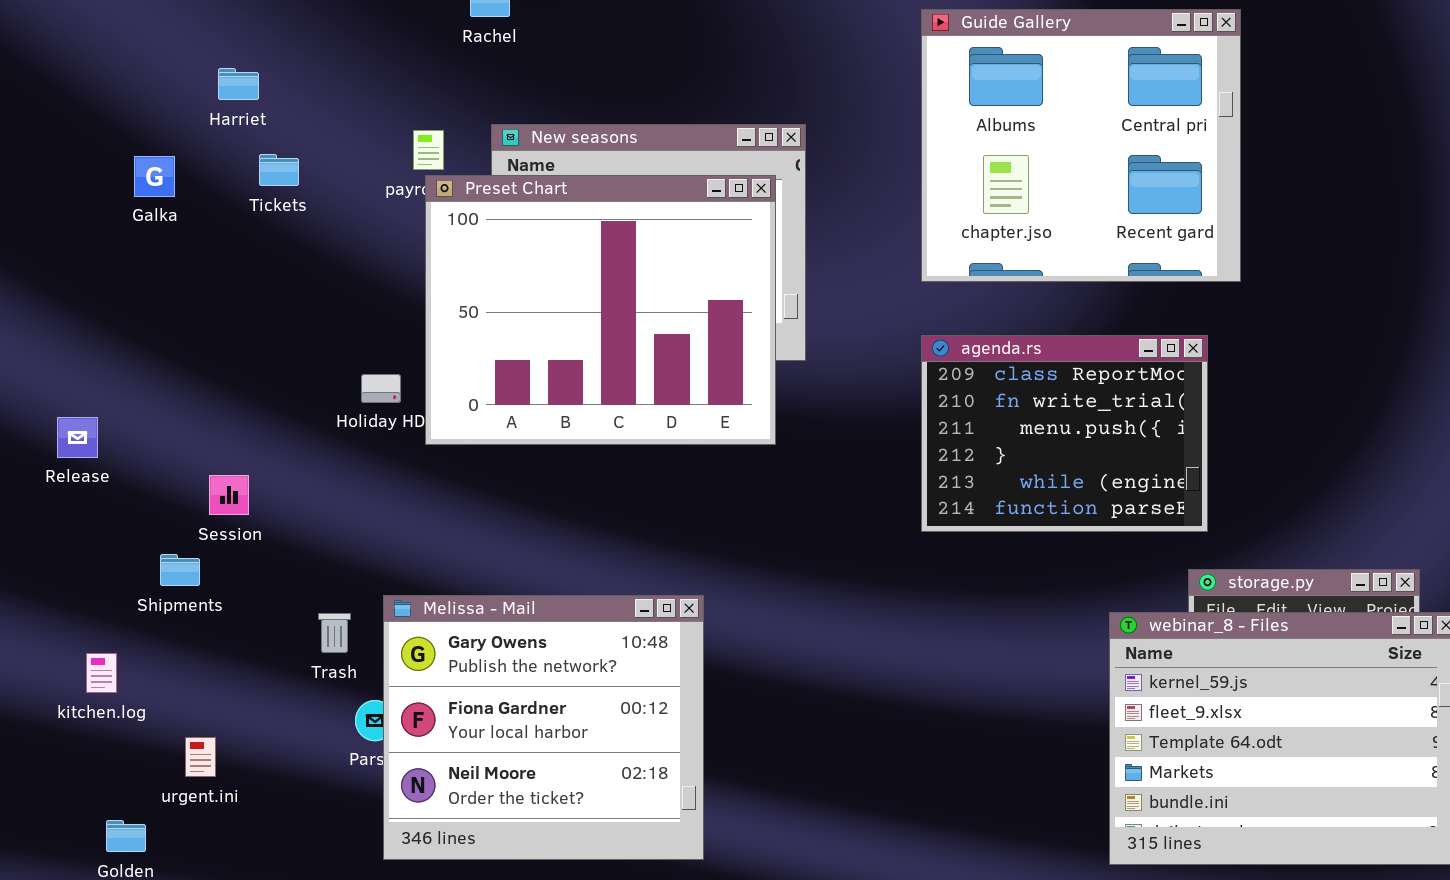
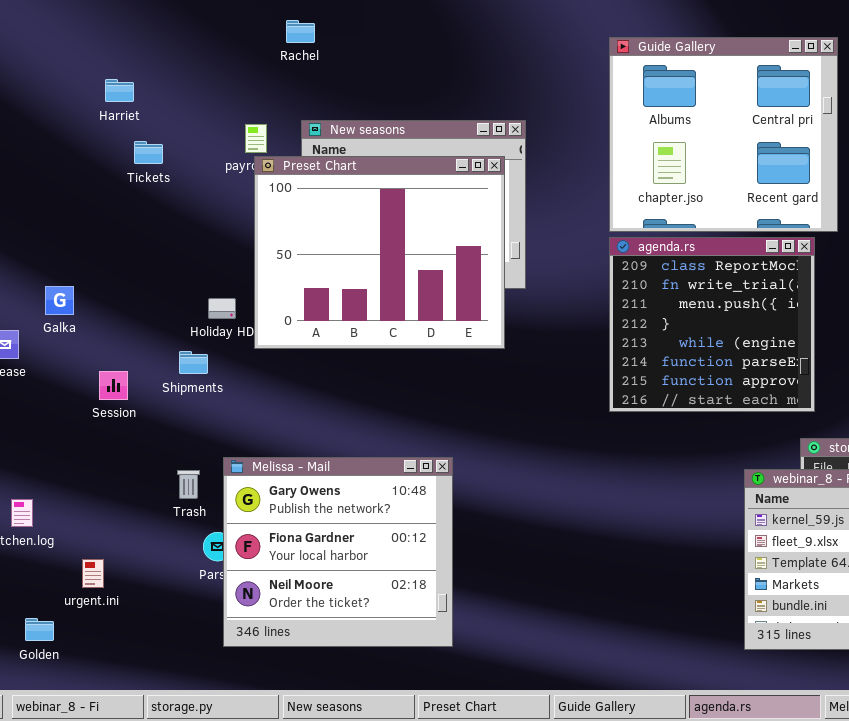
Galka: [134,156,175,197] -> [45,286,74,315], moved
agenda.rs: [921,335,1208,532] -> [609,237,815,412], resized
Shipments: [160,554,200,586] -> [179,351,208,374], moved

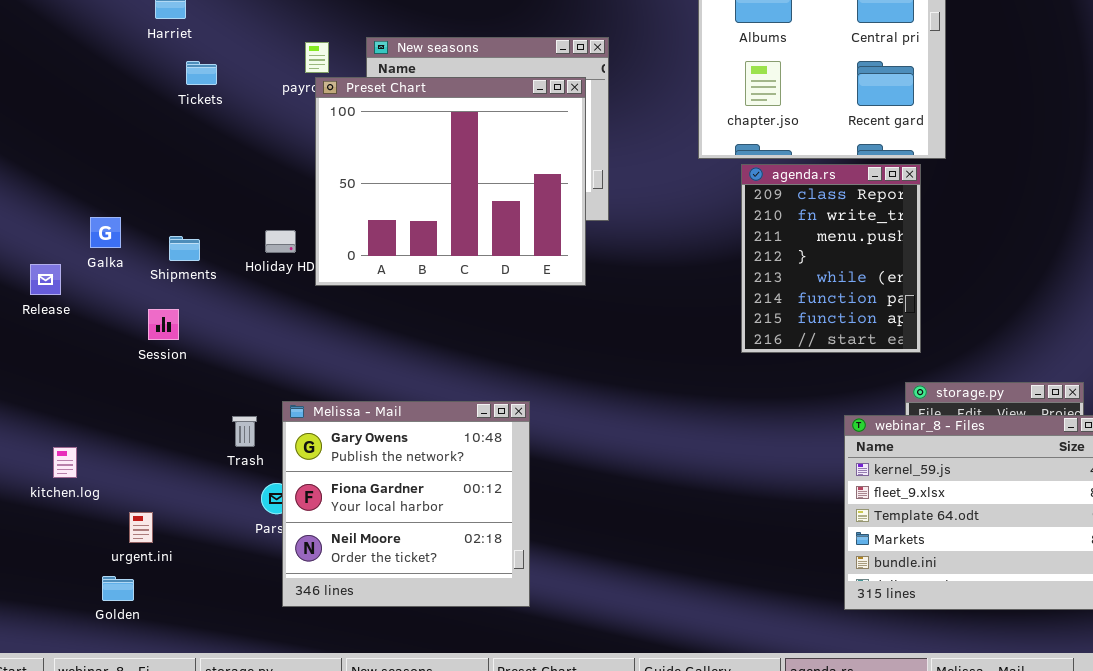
agenda.rs: [609,237,815,412] -> [741,164,921,353], resized
Shipments: [179,351,208,374] -> [169,236,200,261], moved
Golden: [25,618,54,641] -> [102,576,134,601], moved

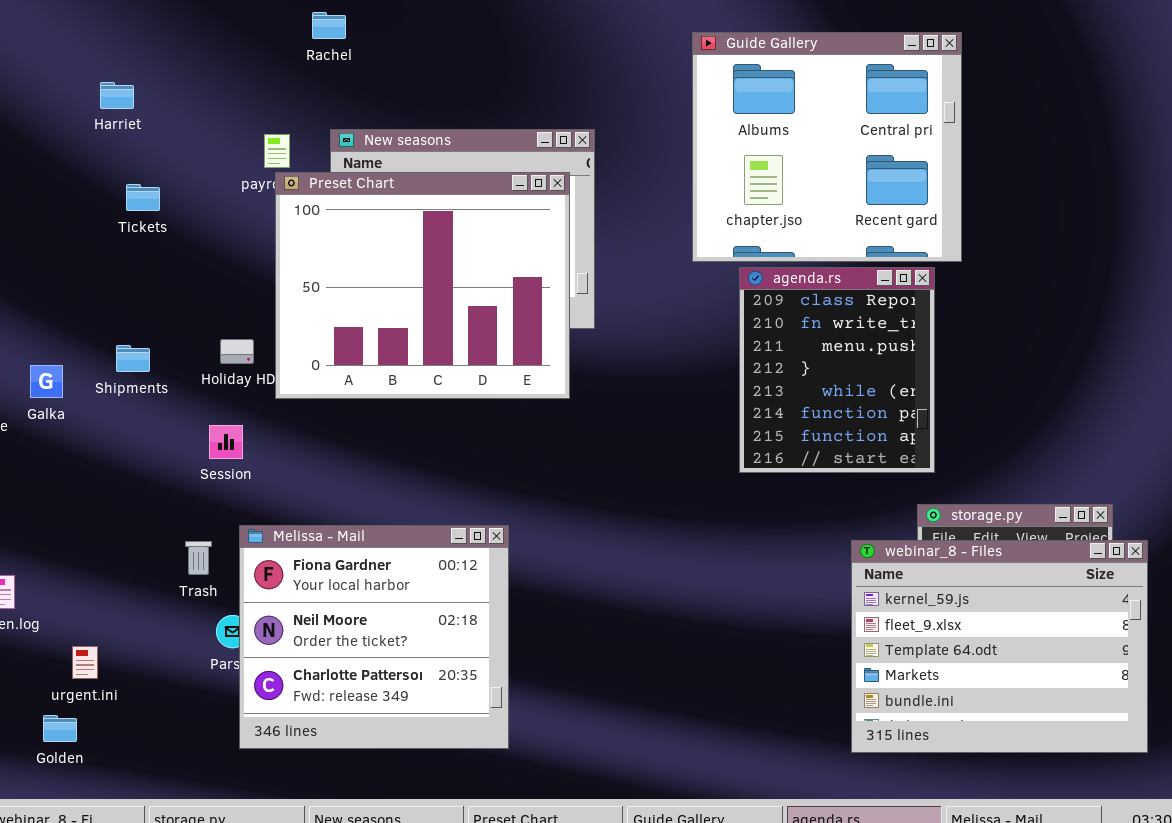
Tickets: [186,61,217,85] -> [126,184,160,211], moved
Galka: [90,217,121,248] -> [30,365,63,398], moved
Session: [148,309,179,340] -> [209,425,243,459], moved
Melissa - Mail: [282,401,530,607] -> [239,525,509,749], scrolled down 1 row

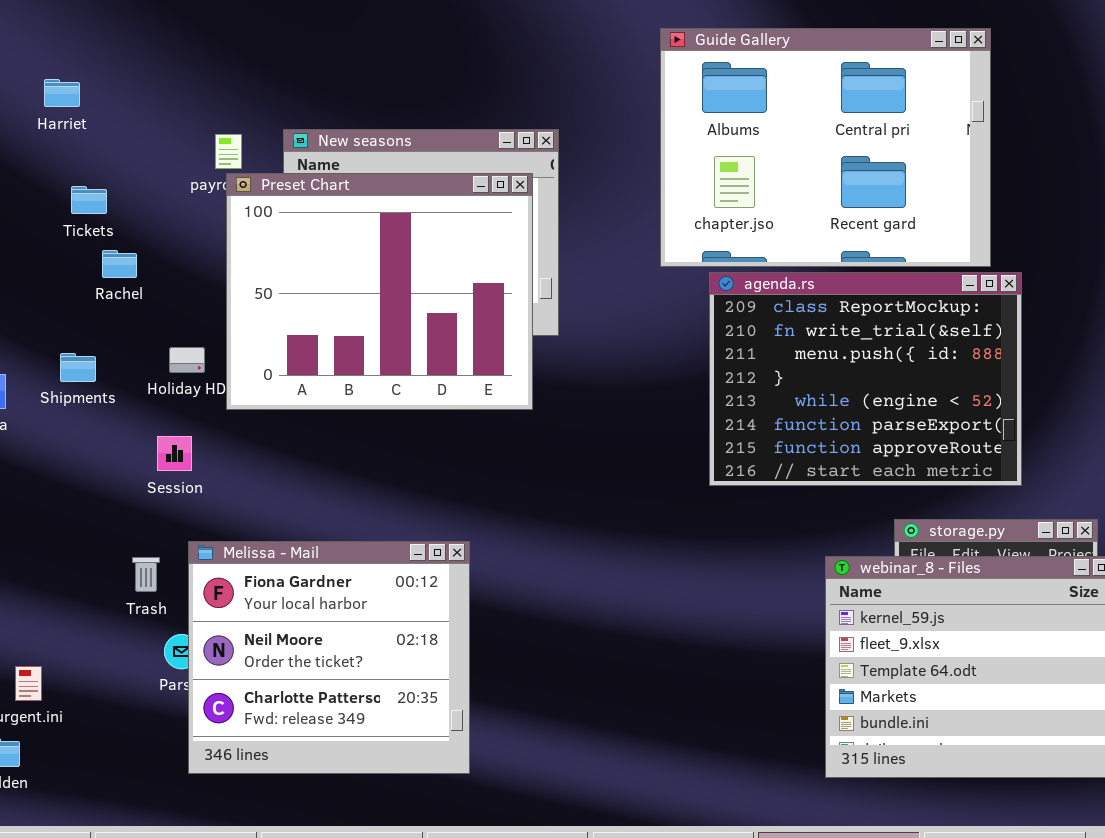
Rachel: [312,12,346,39] -> [102,250,137,278], moved
Guide Gallery: [692,32,962,262] -> [660,28,991,267], resized
agenda.rs: [739,267,935,473] -> [709,272,1022,486], resized

